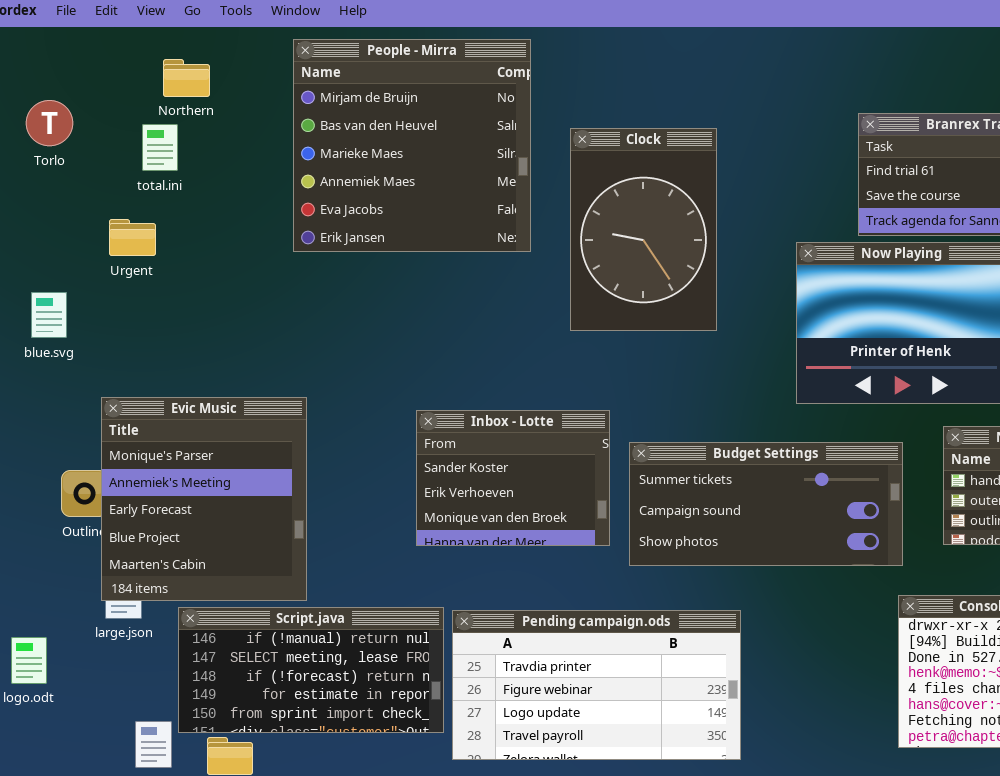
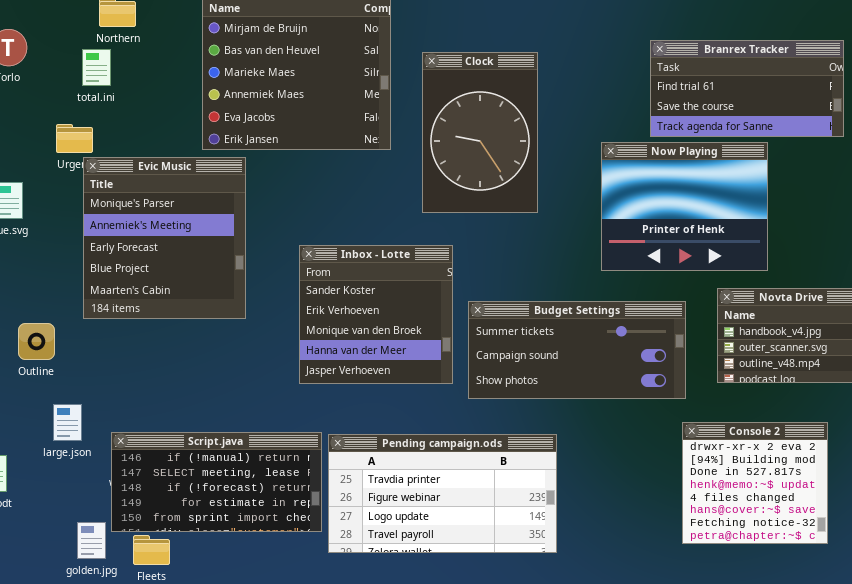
Evic Music: [101,397,307,601] -> [83,157,246,319], moved
Inbox - Lotte: [416,410,610,546] -> [299,245,453,384], resized

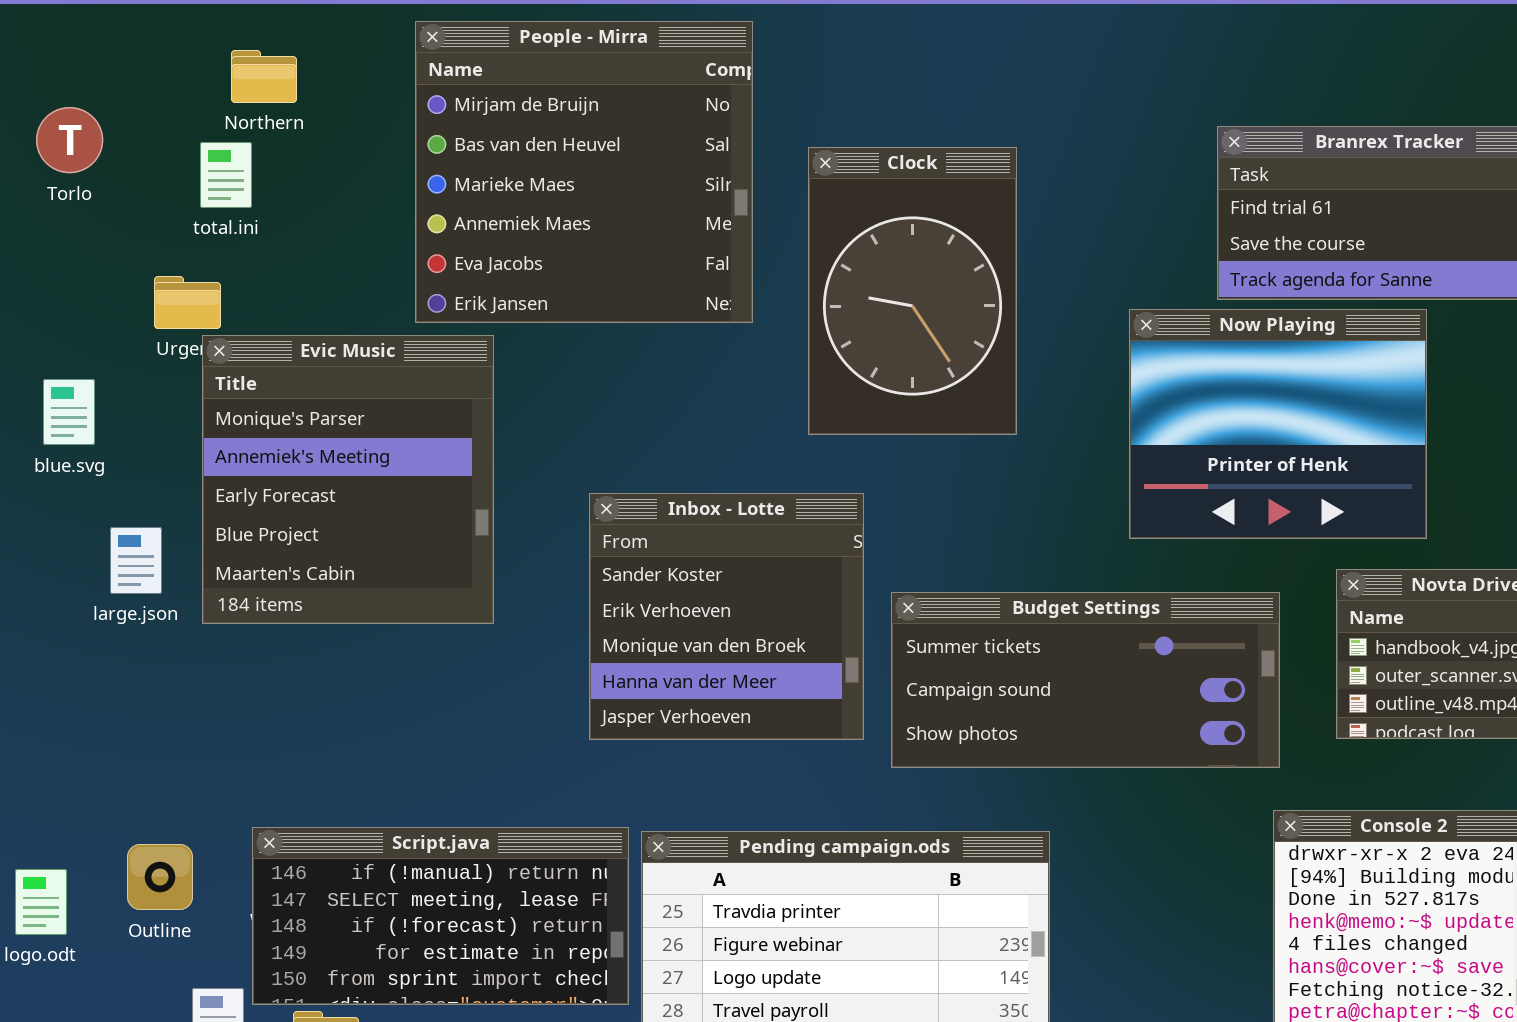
Outline: [18,323,55,360] -> [127,844,193,910], moved
large.json: [53,404,82,441] -> [110,527,162,594], moved

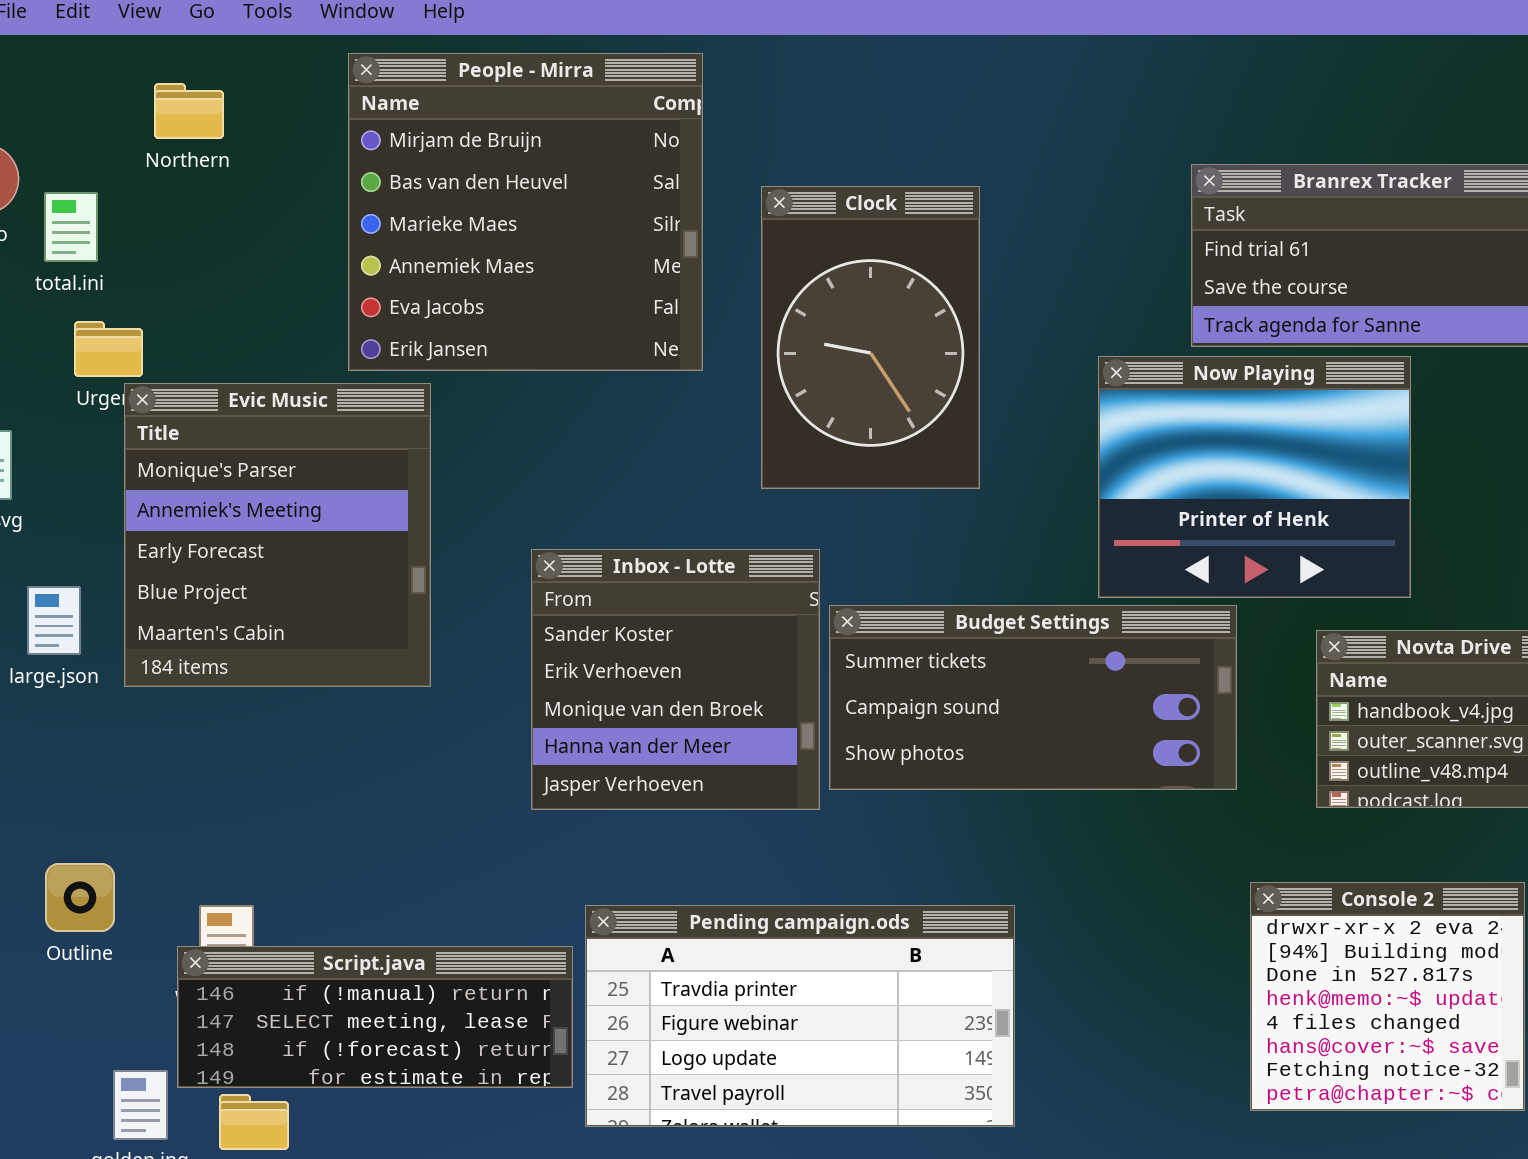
total.ini: [200,142,252,208] -> [44,192,98,262], moved
Budget Settings: [891,592,1280,768] -> [829,605,1237,790], moved
Script.java: [252,827,629,1005] -> [177,946,573,1088], resized
Outline: [127,844,193,910] -> [45,863,115,932], moved

